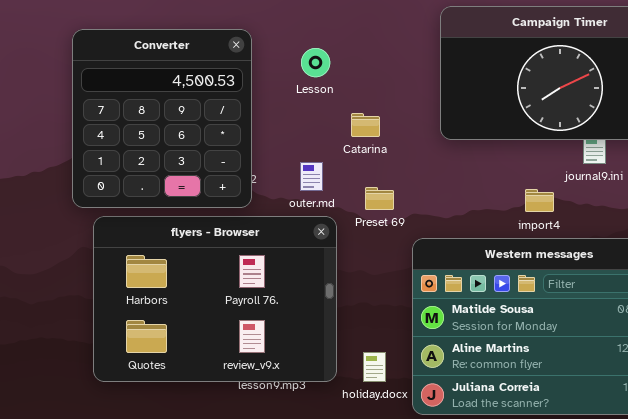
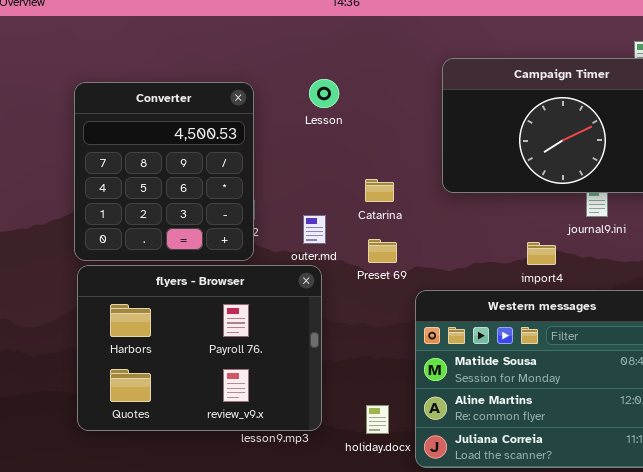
Lesson: [301,48,330,77] -> [309,79,339,108], moved
Catarina: [351,113,380,137] -> [365,179,394,202], moved
flyers - Browser: [93,216,337,382] -> [77,265,322,431], moved

